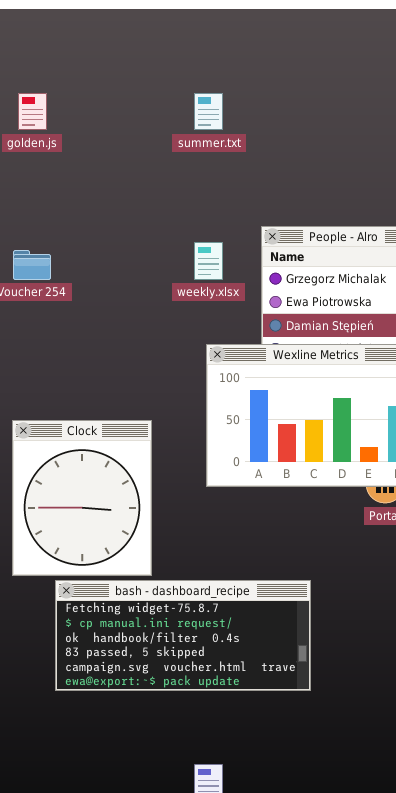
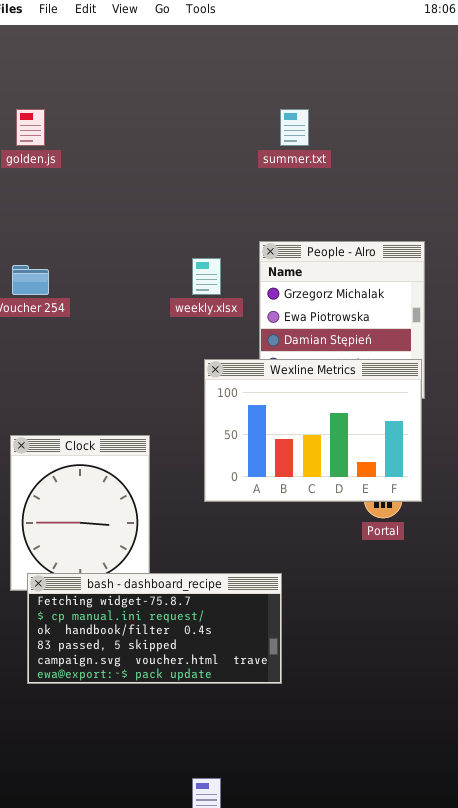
summer.txt: [194,93,223,130] -> [280,109,309,146], moved
bash - dashboard_recipe: [55,580,311,691] -> [27,573,282,684], moved

